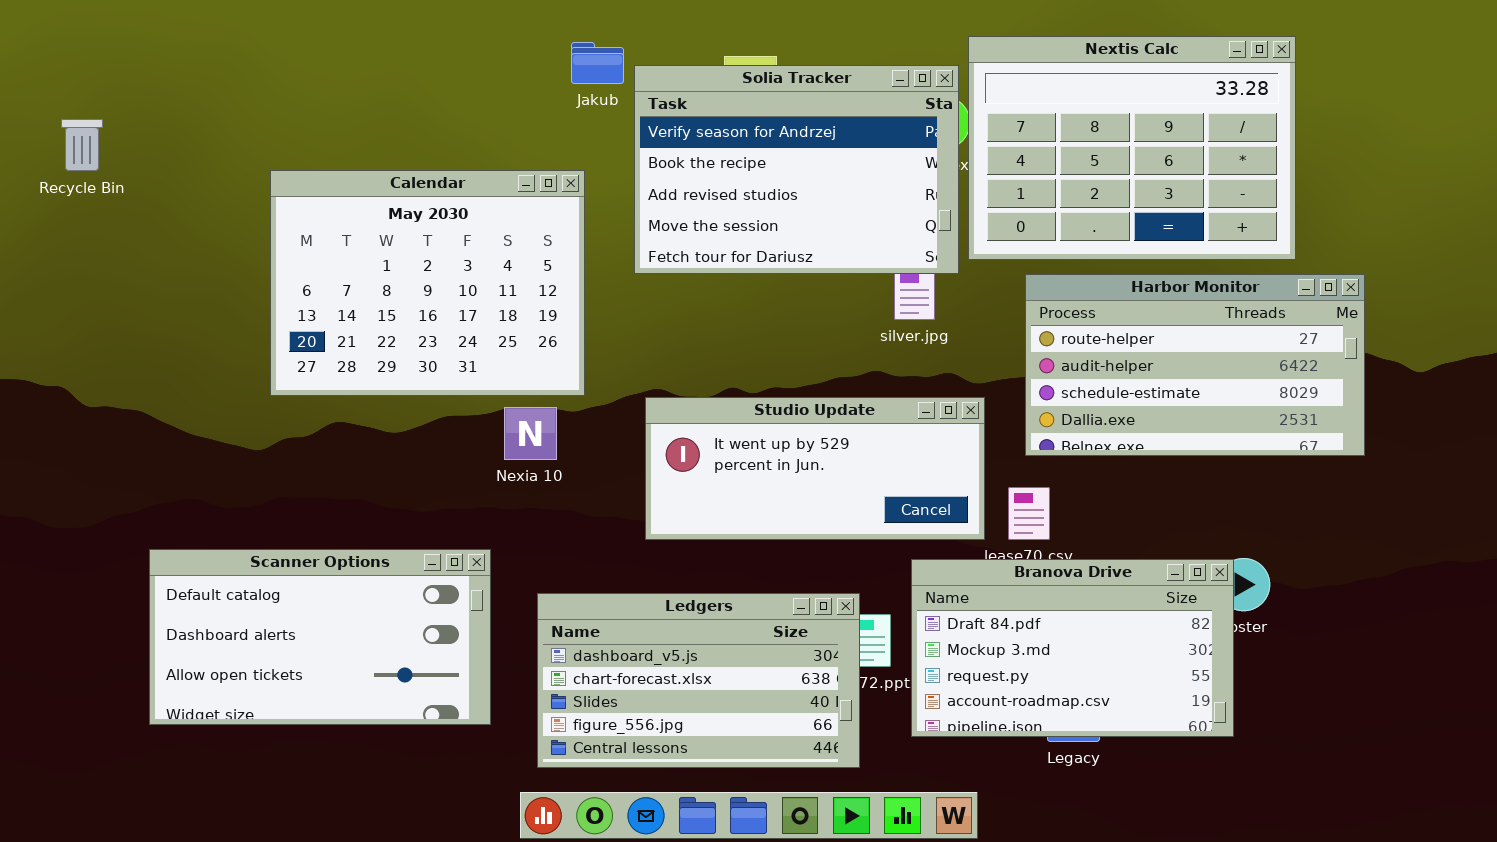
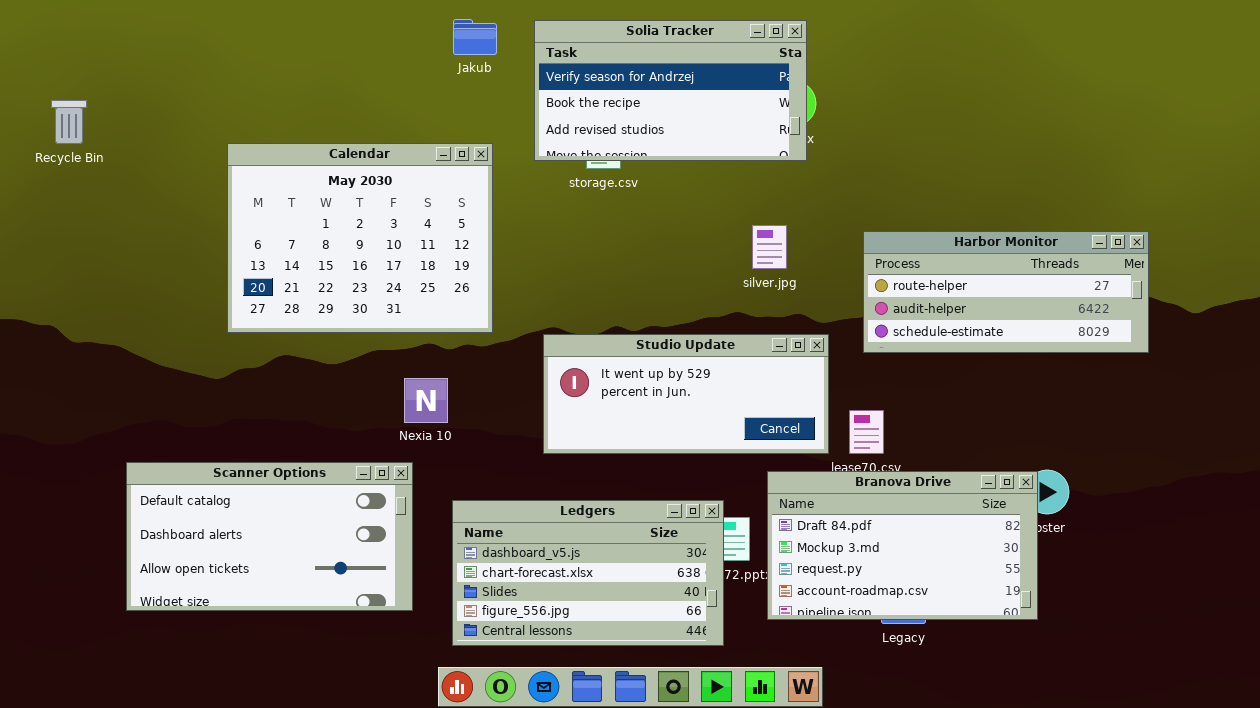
Nextis Calc: [968,36,1296,260] -> none, closed
Jakub: [571,42,624,84] -> [453,19,497,55], moved
Solia Tracker: [634,65,959,274] -> [534,20,807,161], moved, resized
Harbor Monitor: [1025,274,1365,456] -> [863,231,1149,353], resized
Nexia 10: [504,407,557,460] -> [404,378,448,423], moved

